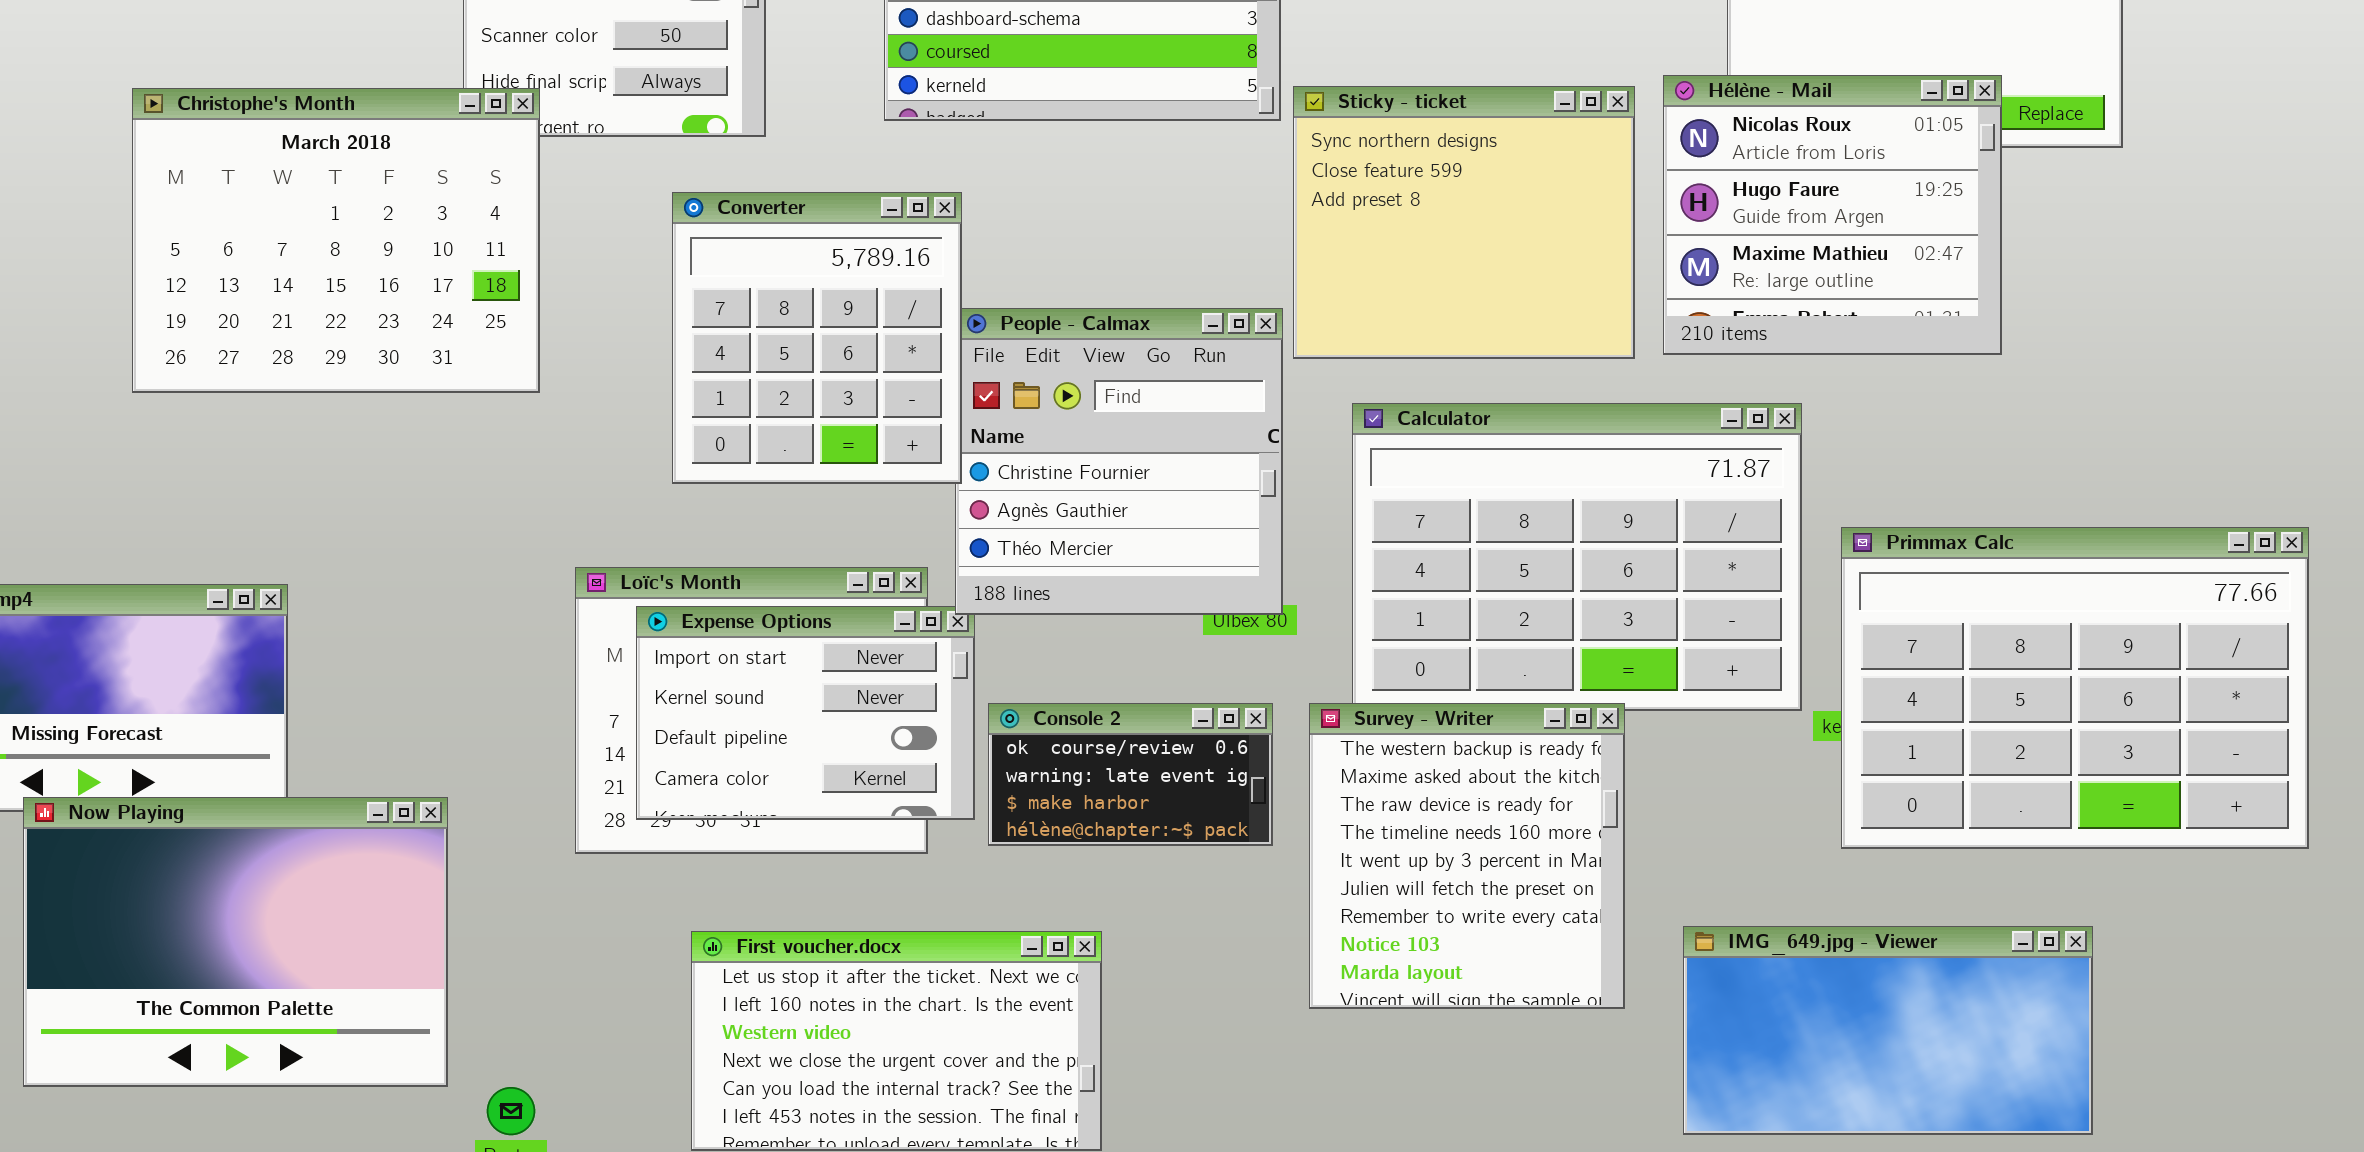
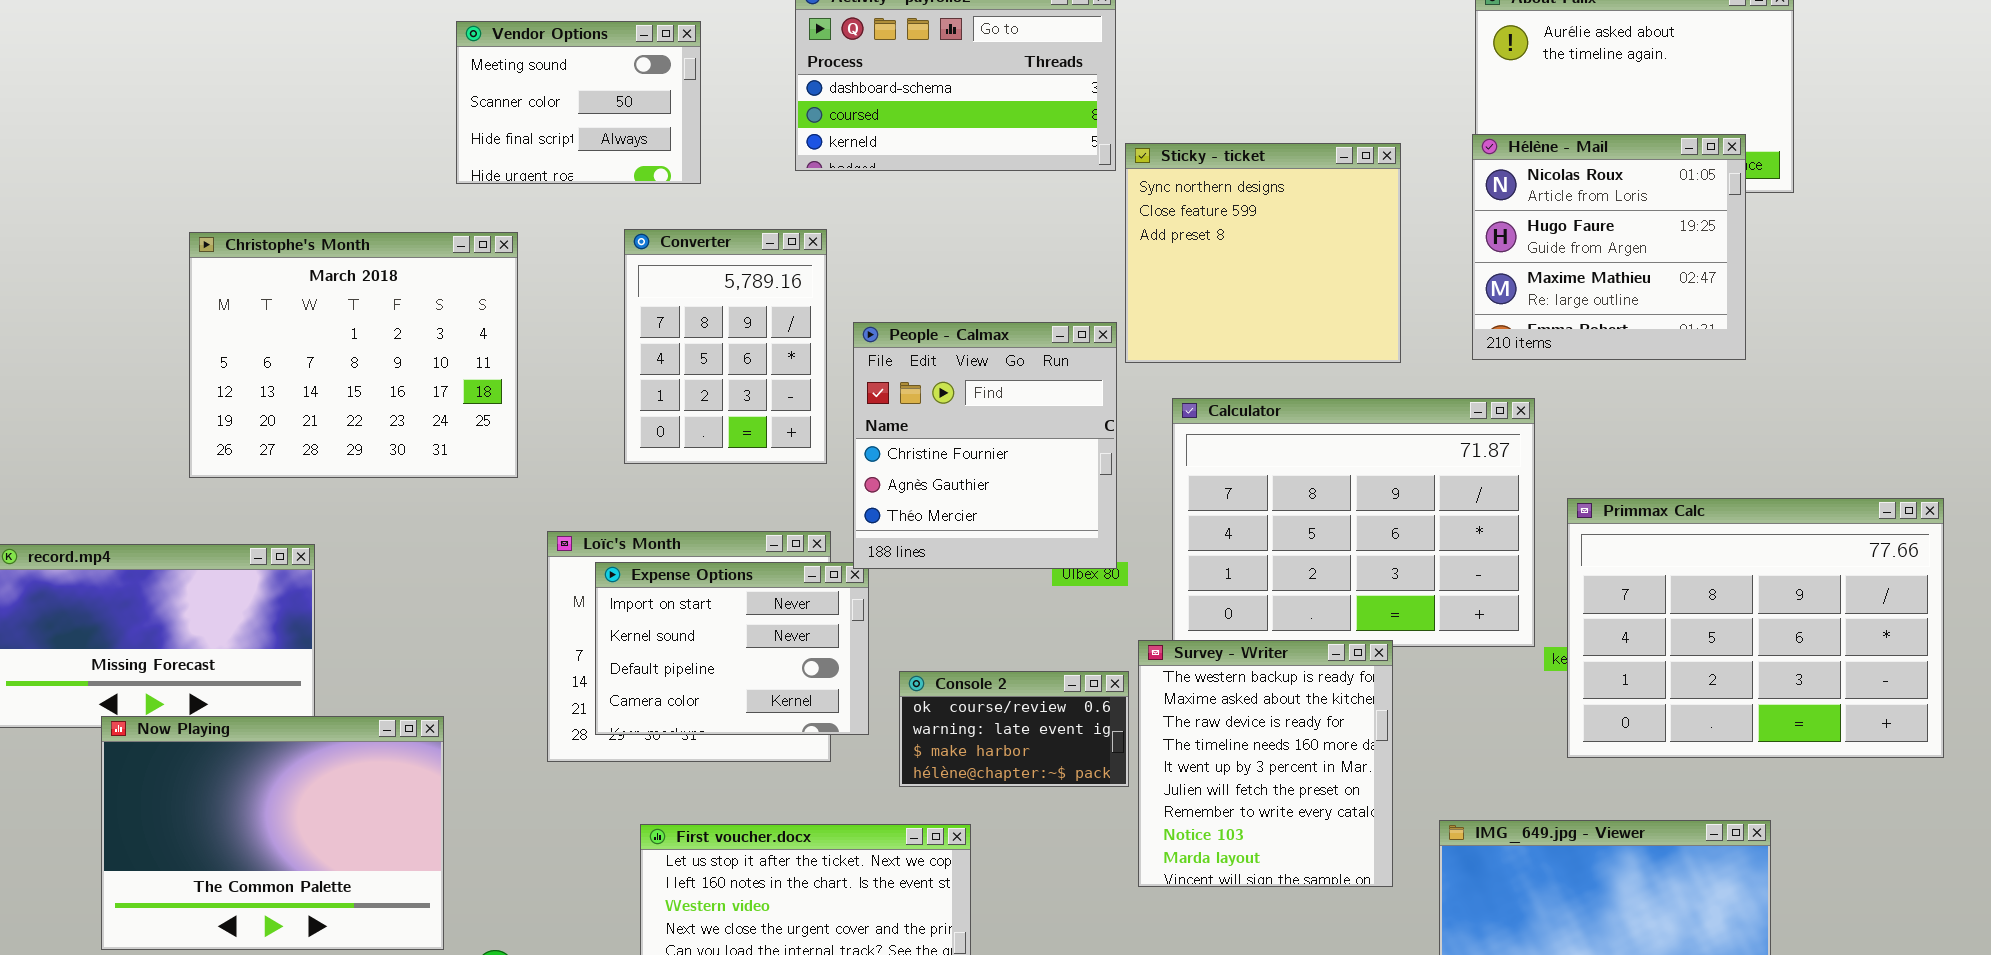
Hélène - Mail: [1663,75,2002,355] -> [1472,134,1746,360], moved
Christophe's Month: [132,88,540,393] -> [189,232,518,478], moved
Converter: [672,192,962,484] -> [624,229,827,464], resized
Console 2: [988,703,1273,846] -> [899,671,1129,787], moved

